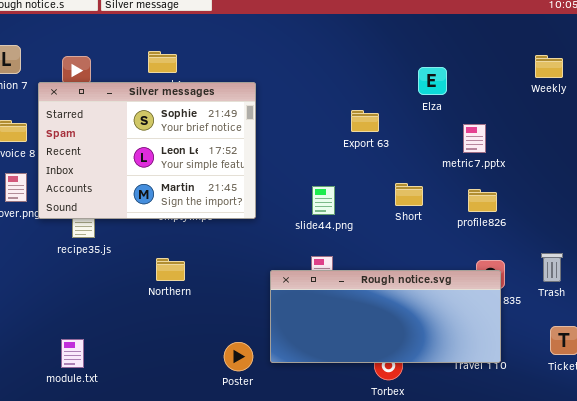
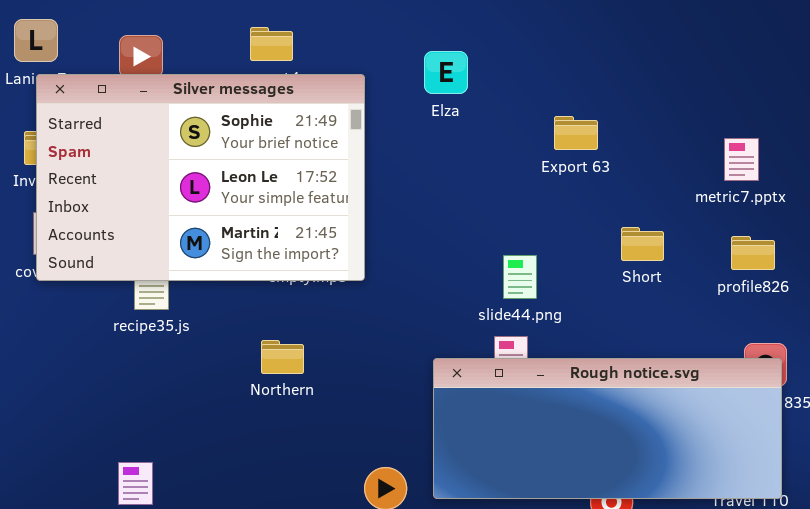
Elza: [418,67,447,95] -> [424,51,468,94], moved
Silver messages: [38,82,256,219] -> [36,74,365,281], moved
slide44.png: [312,186,335,215] -> [503,255,537,299], moved

